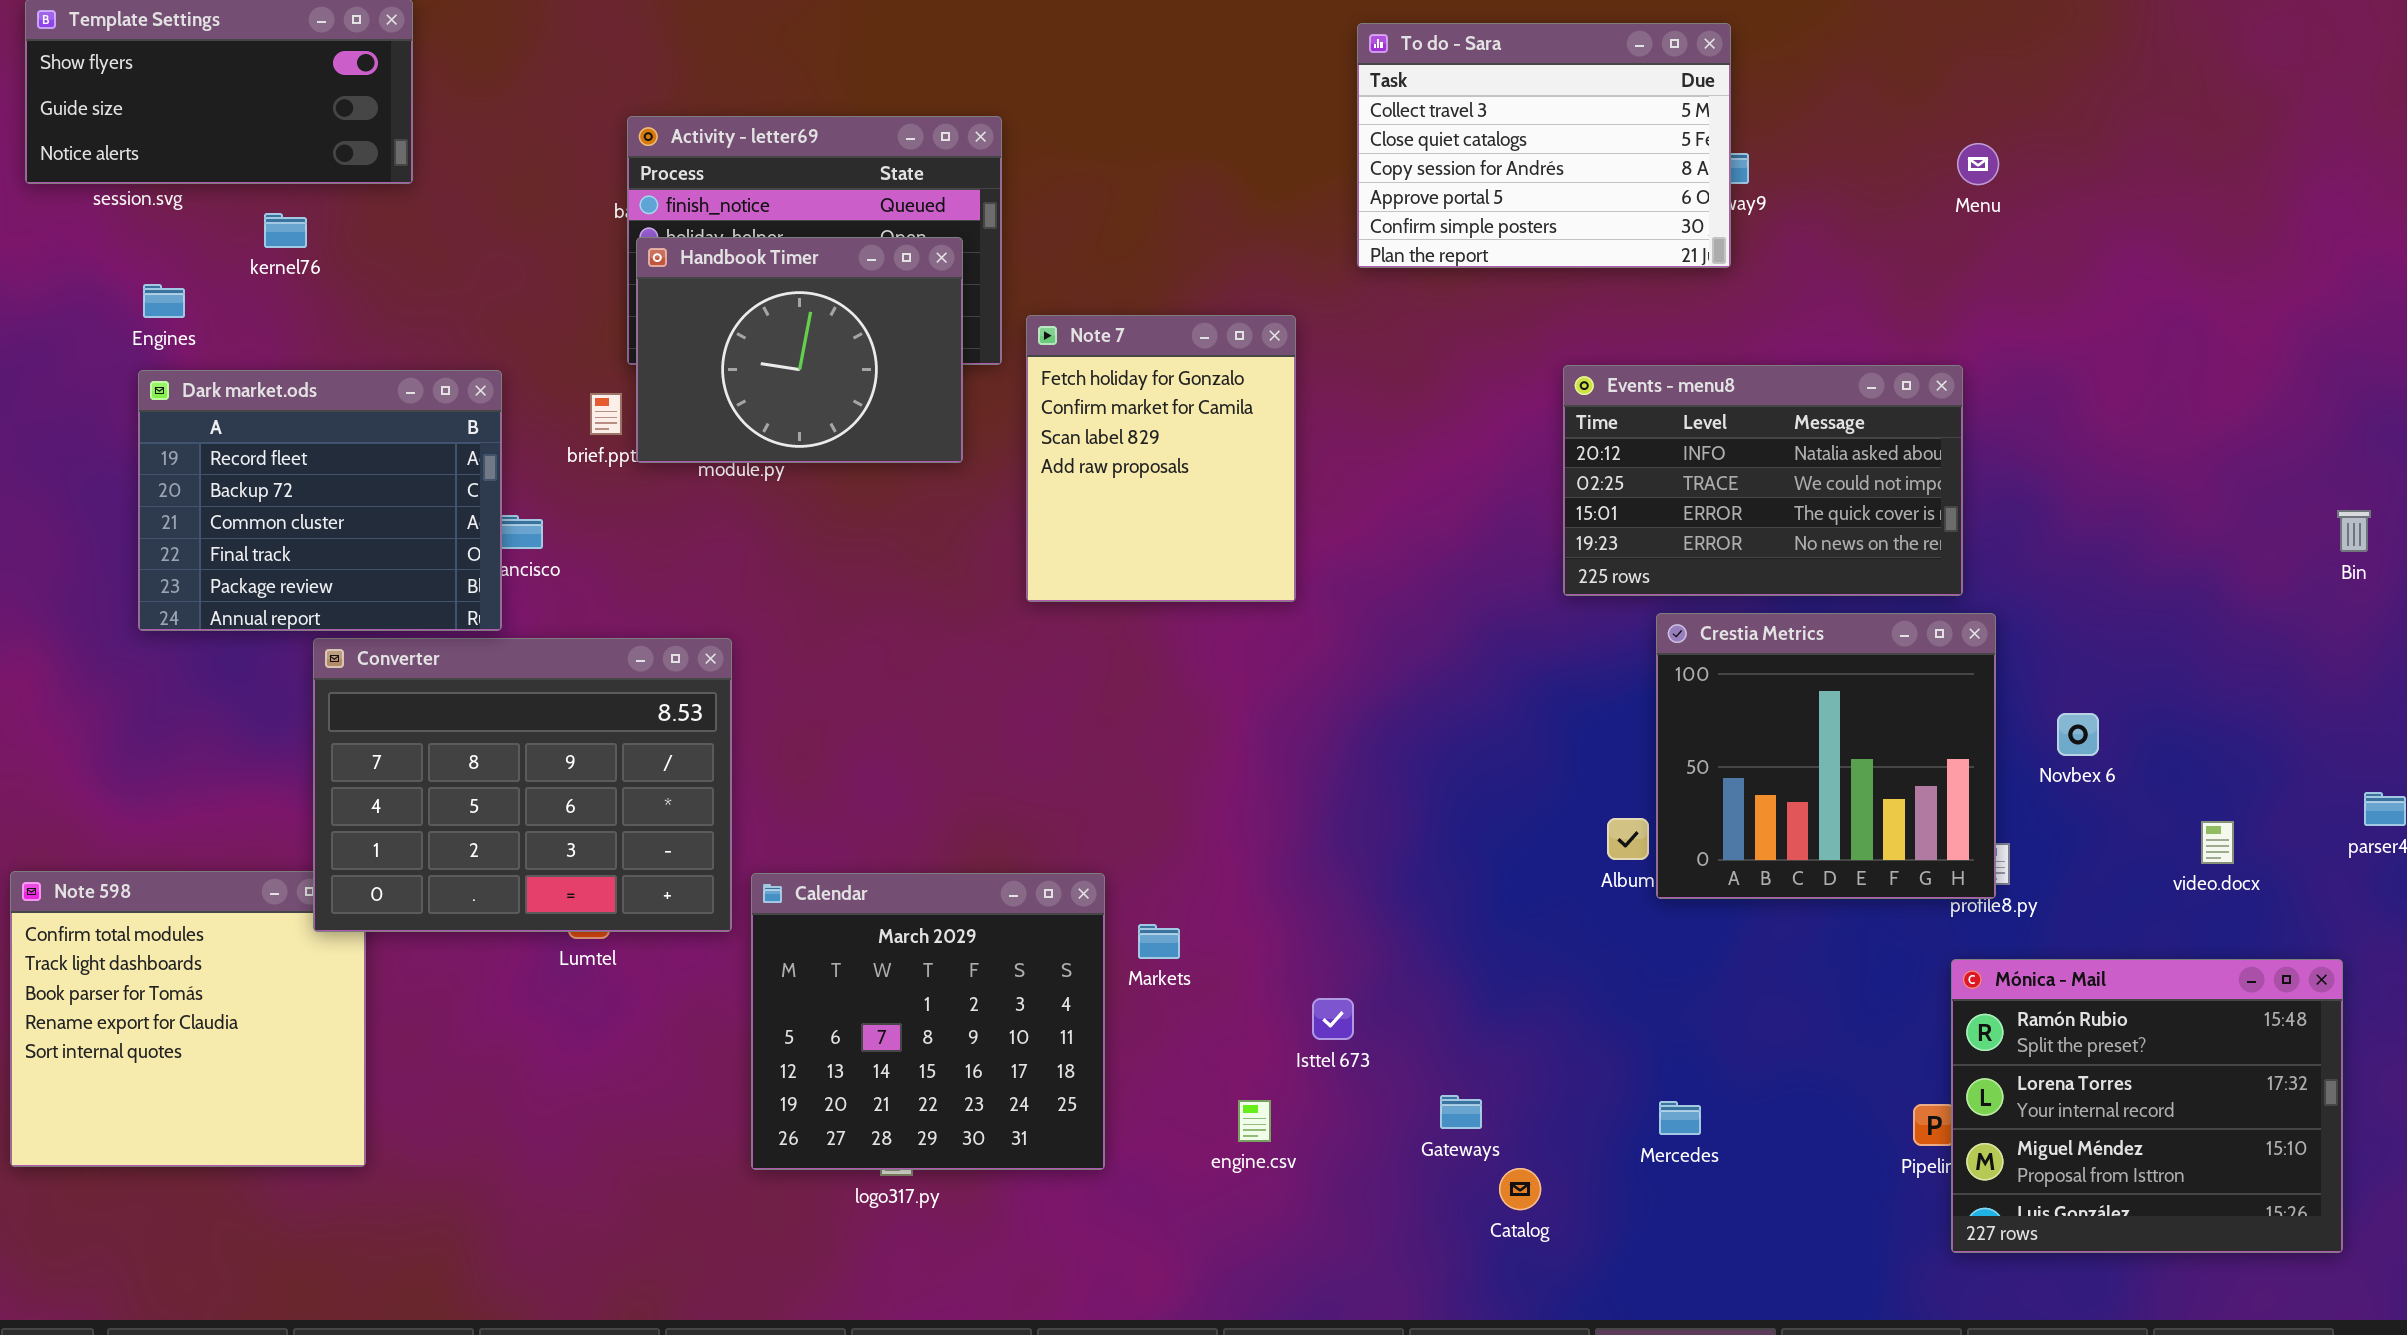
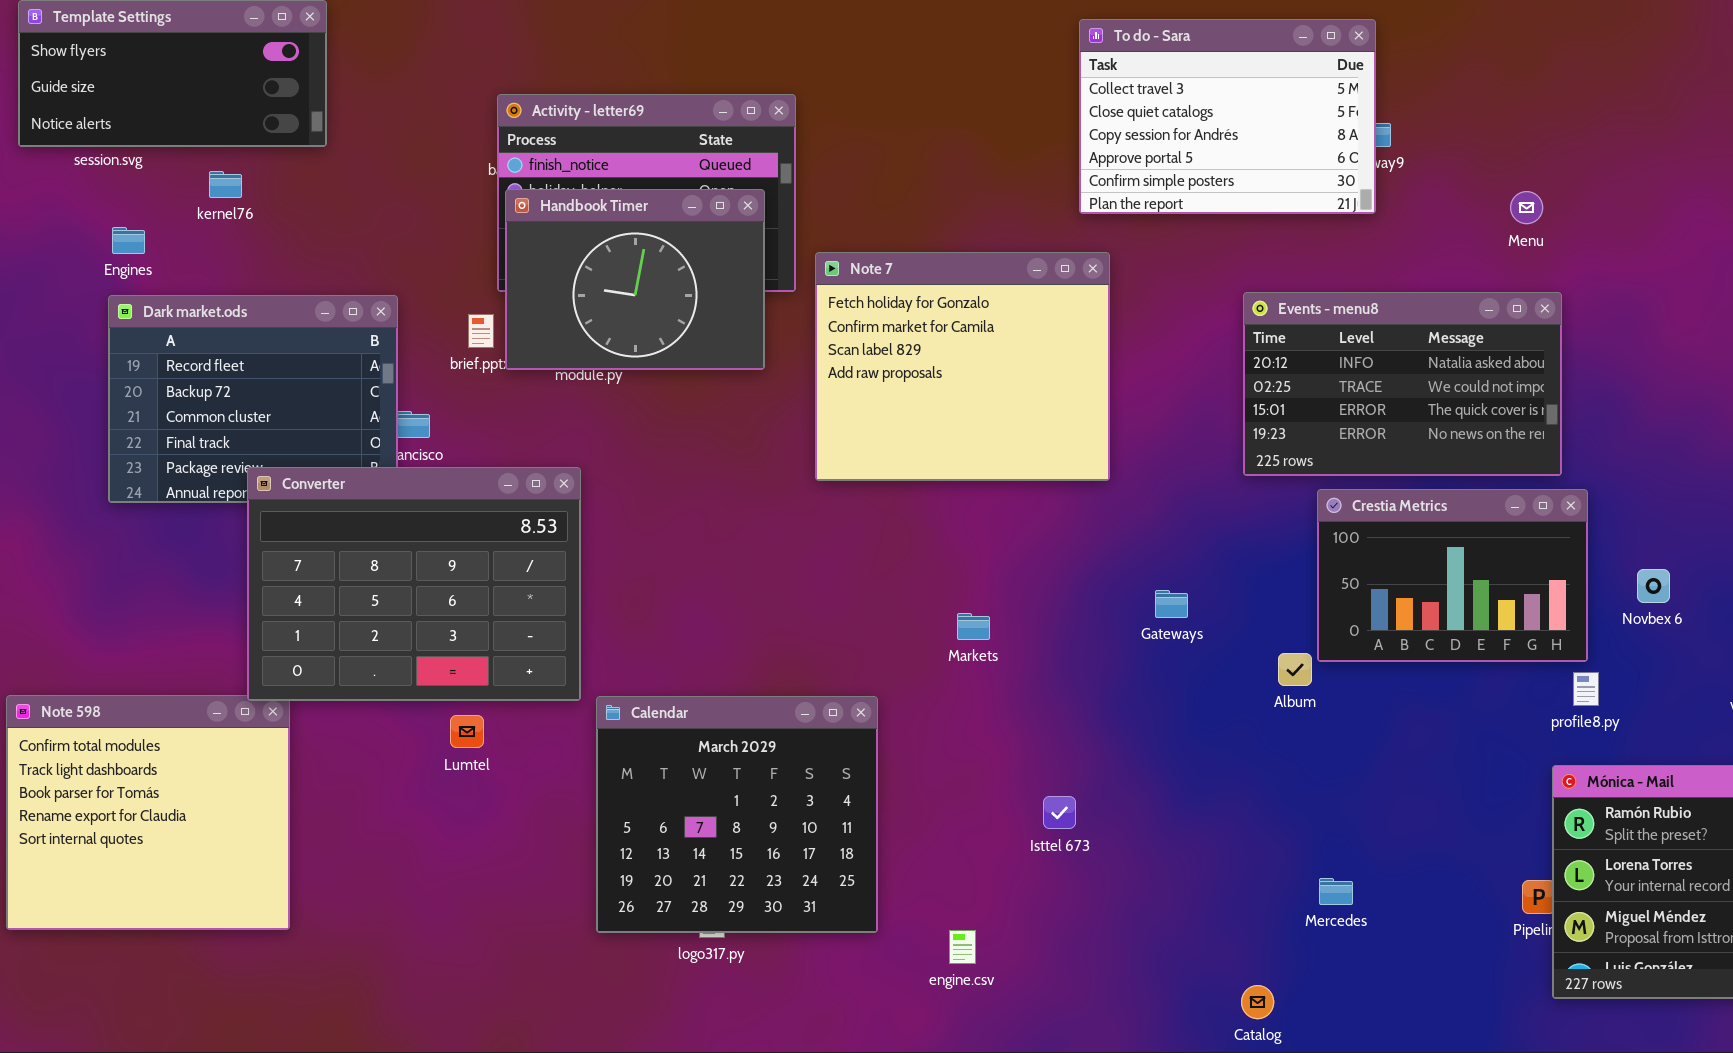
Menu: [1957,143,1999,185] -> [1510,191,1543,224], moved
Note 7: [1026,315,1296,602] -> [815,252,1110,481], resized
Crestia Metrics: [1656,613,1996,899] -> [1317,489,1588,662], resized
Converter: [313,638,732,932] -> [247,467,581,701], moved
Markets: [1138,924,1180,959] -> [957,613,990,640], moved
Gateways: [1440,1095,1482,1129] -> [1155,590,1188,618], moved
engine.csv: [1238,1100,1271,1142] -> [949,930,976,964], moved
Catalog: [1499,1168,1541,1210] -> [1241,985,1274,1019], moved

